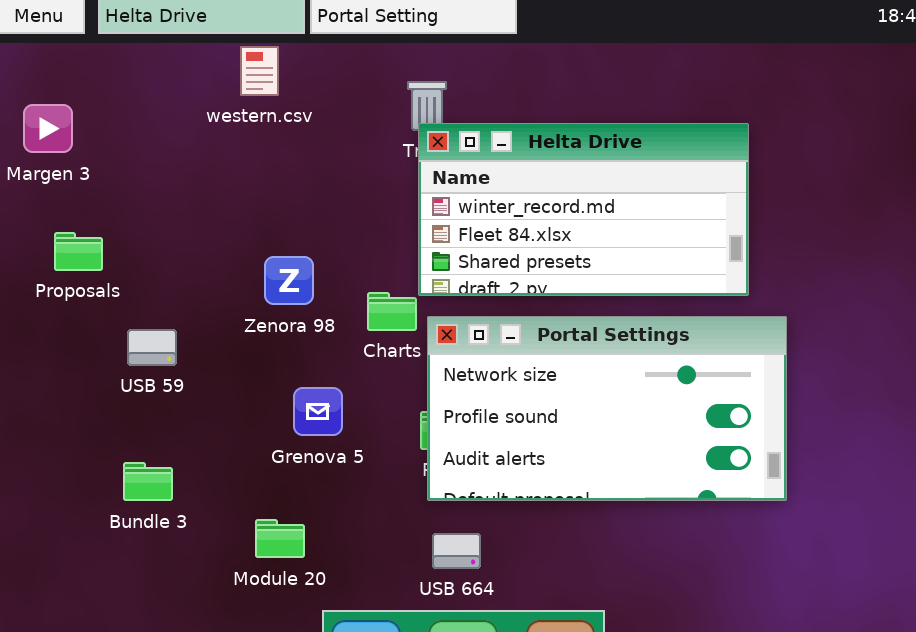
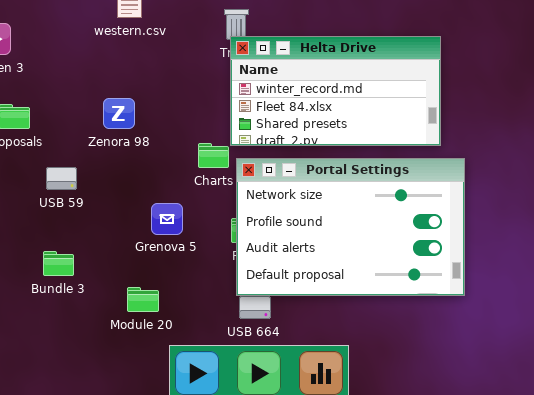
Zenora 98: [264,256,314,305] -> [103,98,135,129], moved
Portal Settings: [427,316,787,501] -> [236,158,465,296], resized

